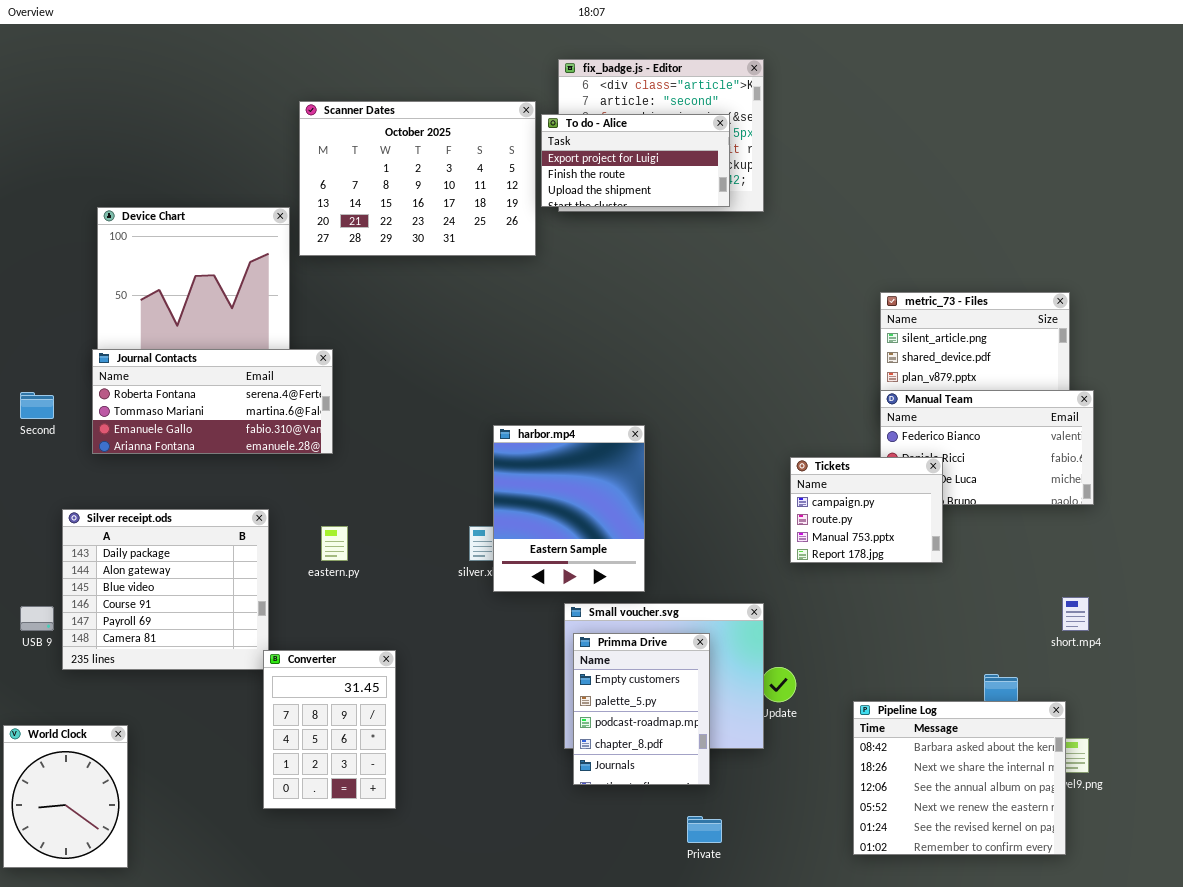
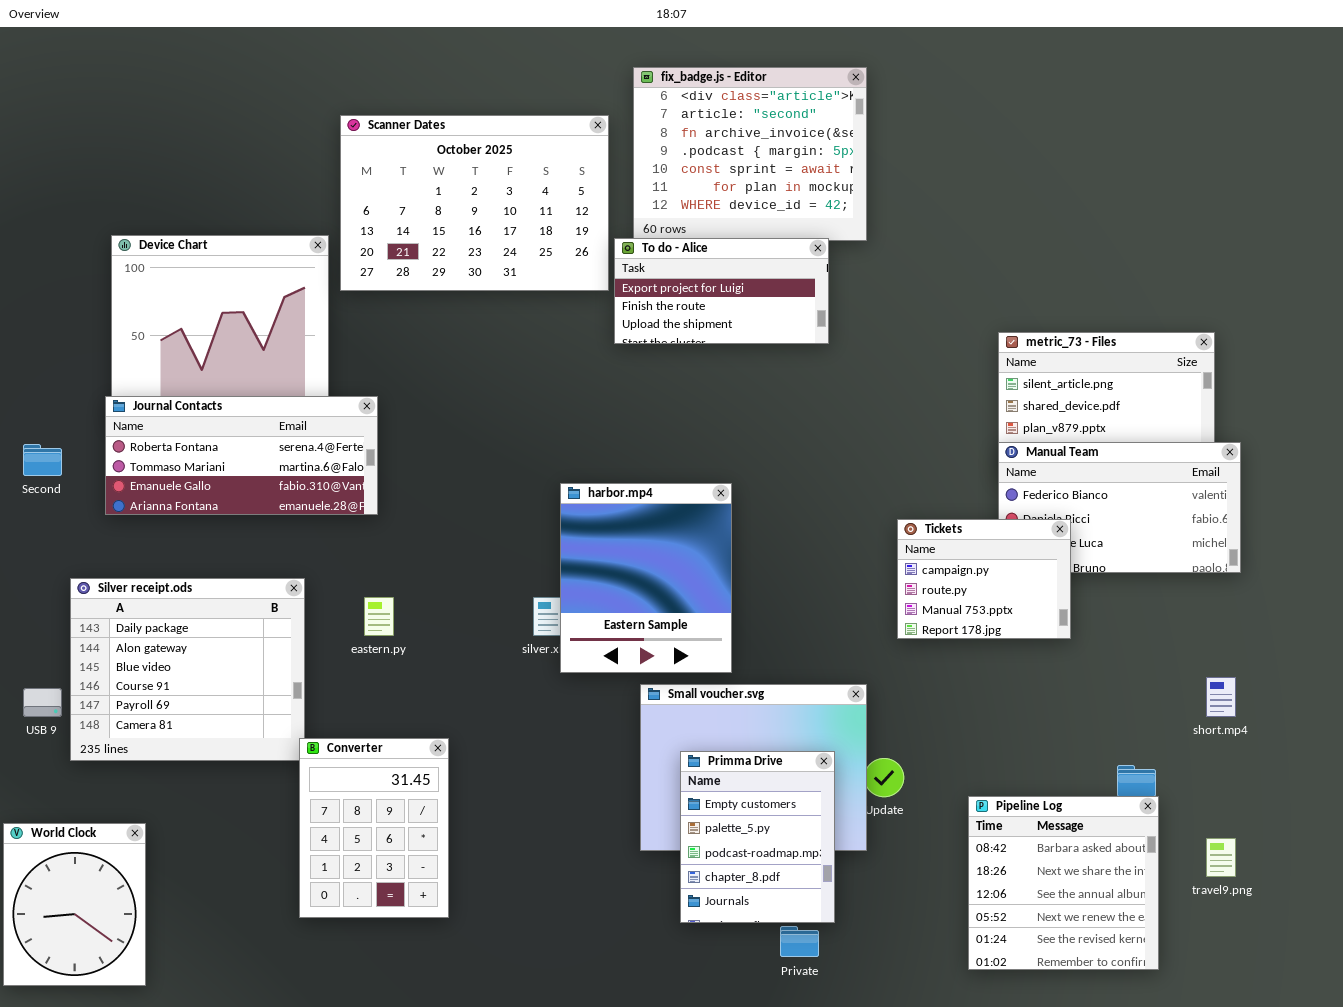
To do - Alice: [541,114,730,207] -> [614,238,829,344], moved
Primma Drive: [573,633,710,785] -> [680,751,835,923], moved
Pipeline Log: [853,701,1066,855] -> [968,796,1159,970], resized

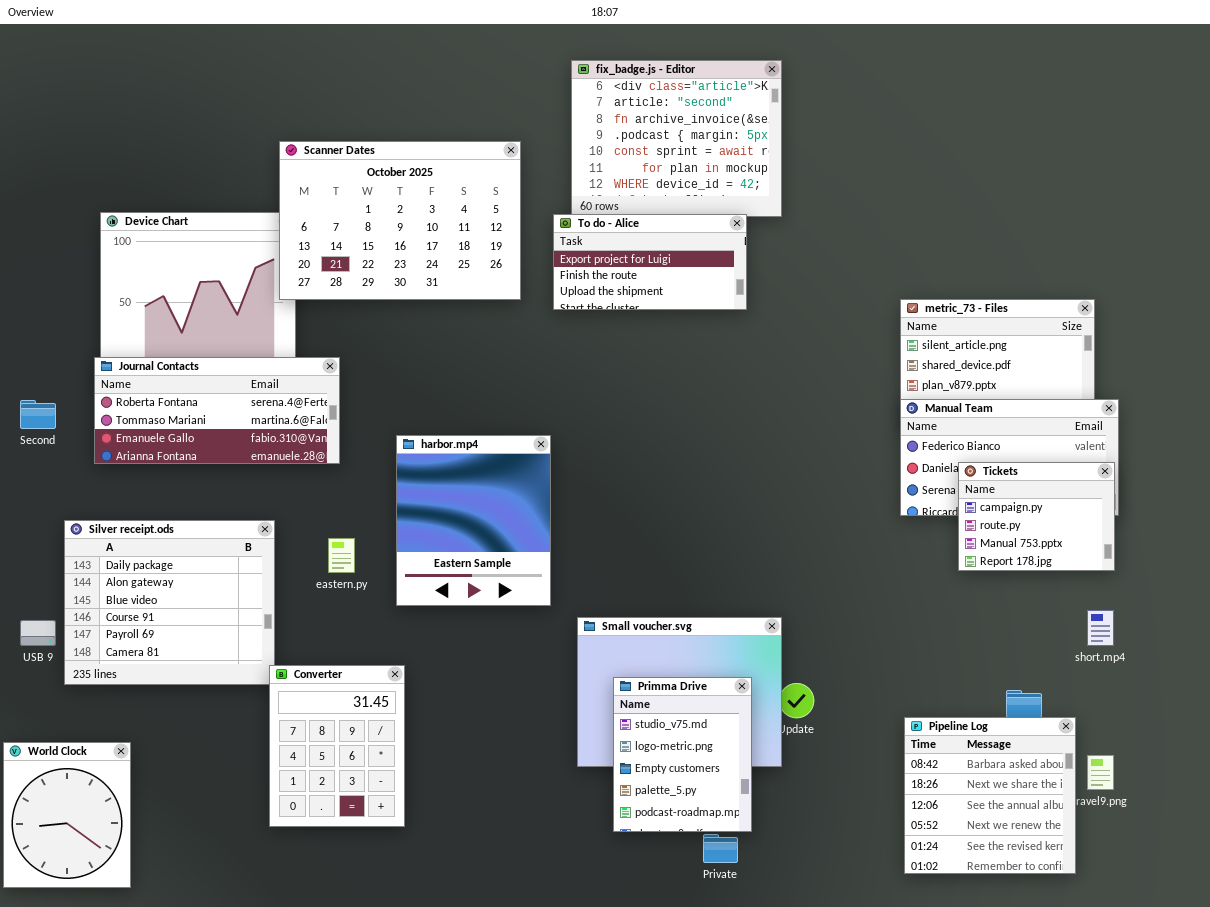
Scanner Dates: [340,115,609,291] -> [279,141,521,300], moved
harbor.mp4: [560,483,732,673] -> [396,435,551,606], moved
Tickets: [897,519,1071,639] -> [958,462,1115,571], moved
Primma Drive: [680,751,835,923] -> [613,677,752,832], scrolled up 2 rows
Pipeline Log: [968,796,1159,970] -> [904,717,1076,874], moved

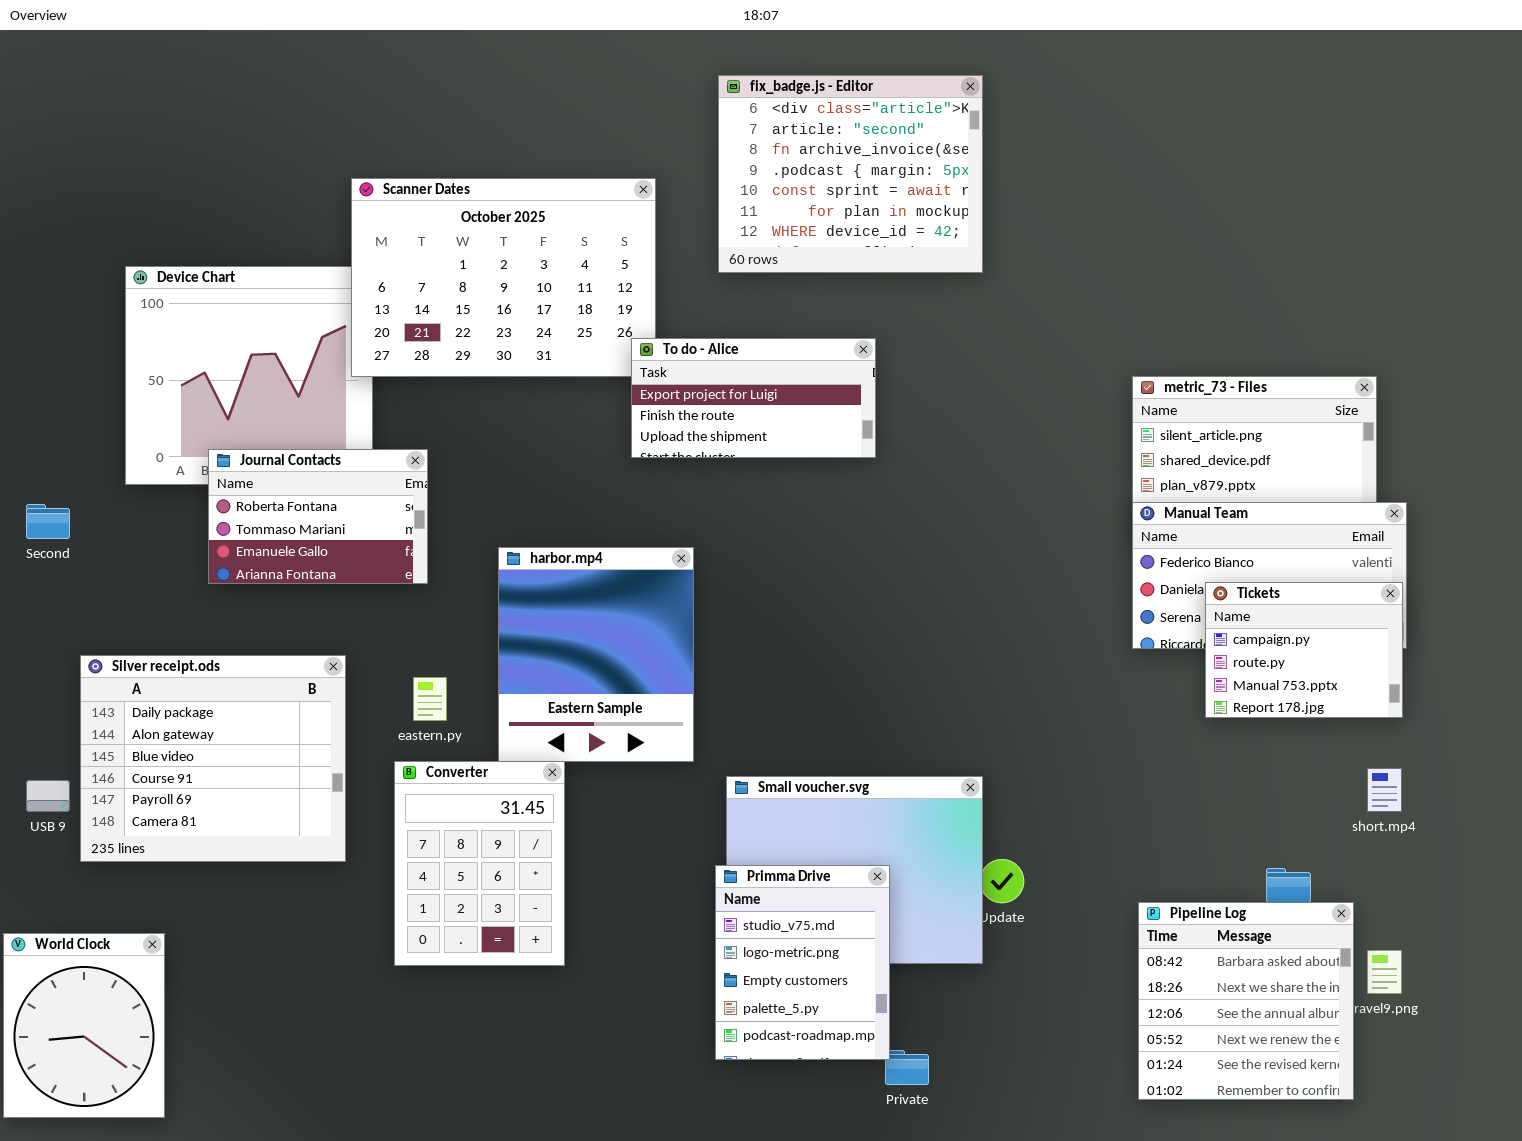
To do - Alice: [553,214,747,310] -> [631,338,876,458], moved
Journal Contacts: [94,357,340,464] -> [208,449,428,584], resized
Converter: [269,665,405,827] -> [394,761,565,966], moved
Primma Drive: [613,677,752,832] -> [715,865,890,1060], moved

